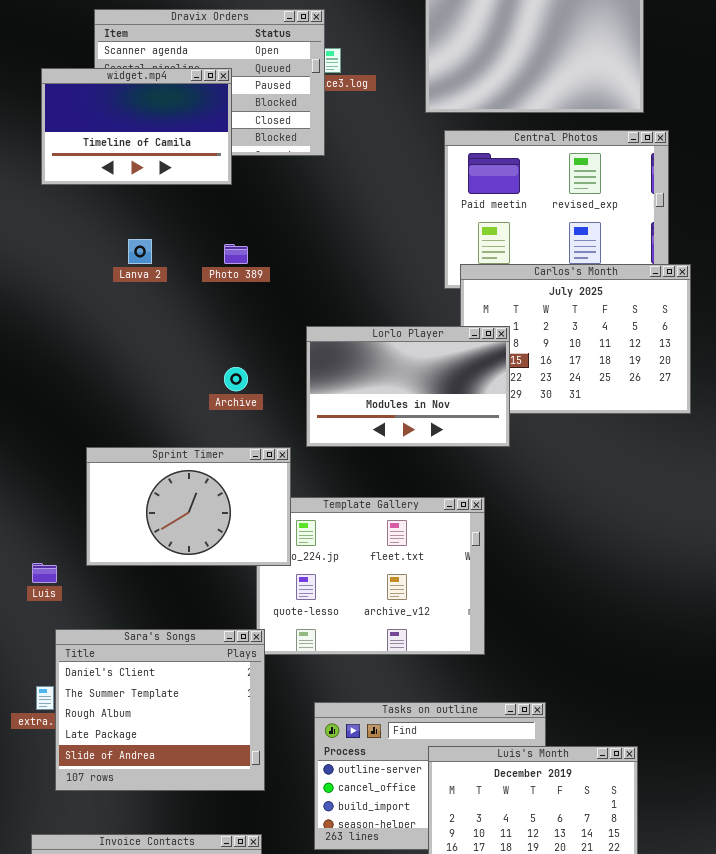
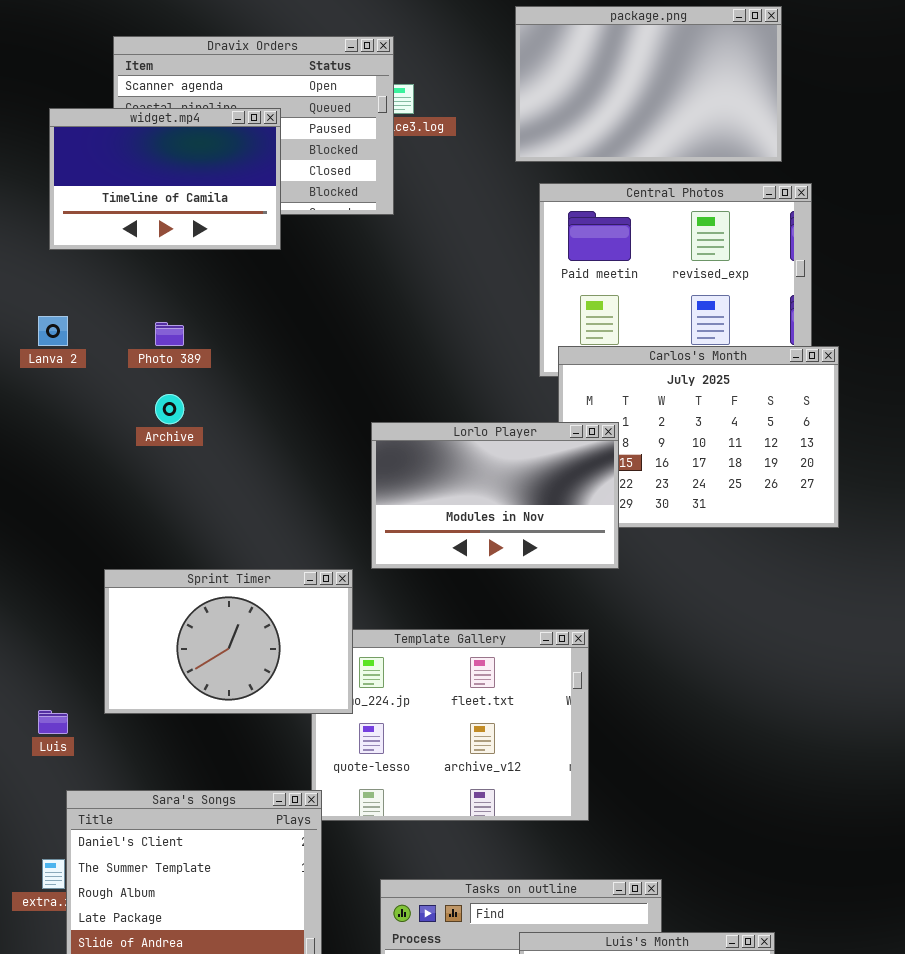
Lanva 2: [128,239,152,264] -> [38,316,68,346], moved
Photo 389: [224,244,248,264] -> [155,322,184,346], moved
Archive: [224,367,248,391] -> [155,394,184,424], moved

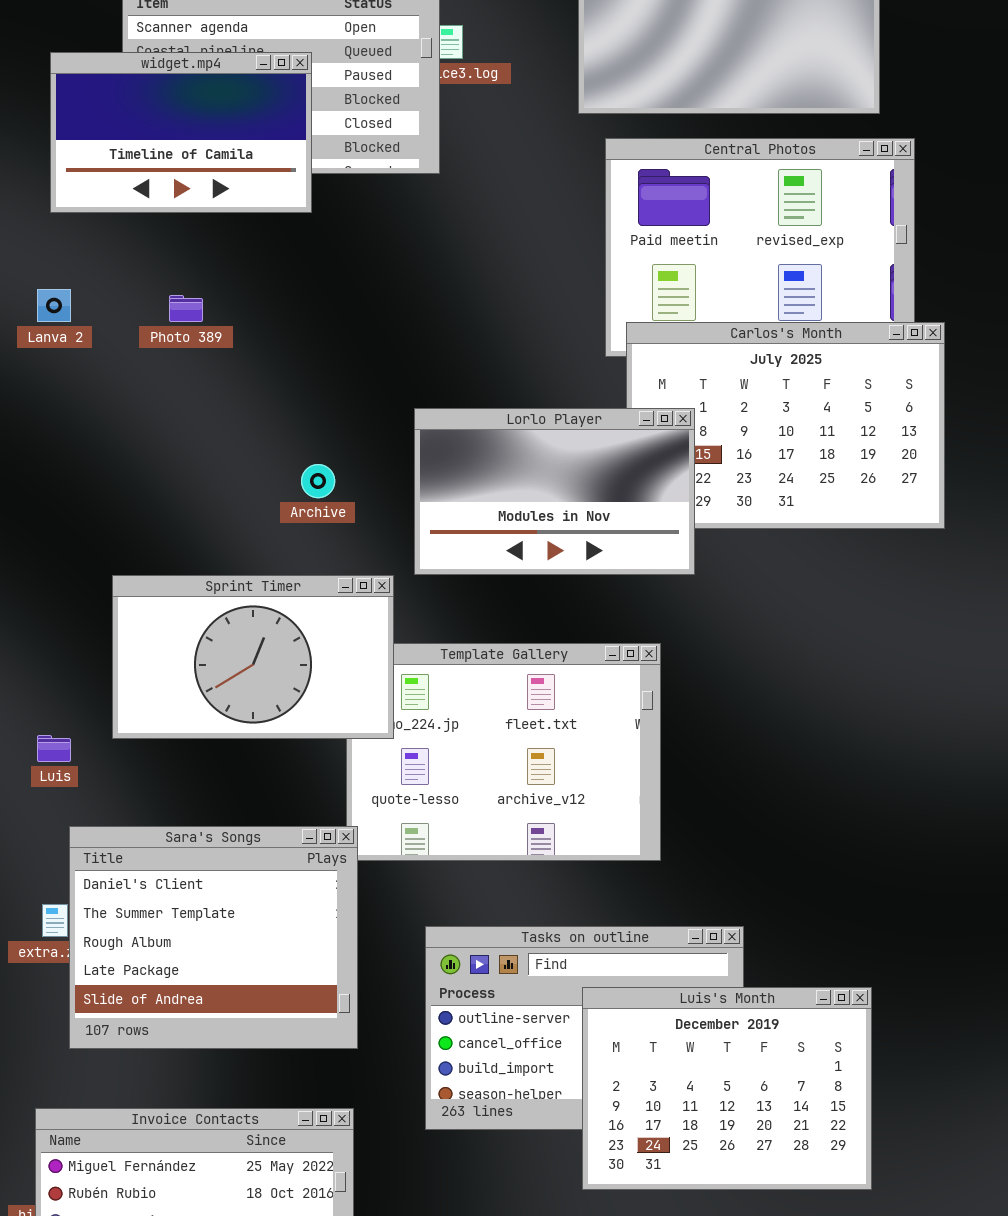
Archive: [155,394,184,424] -> [301,464,335,498], moved

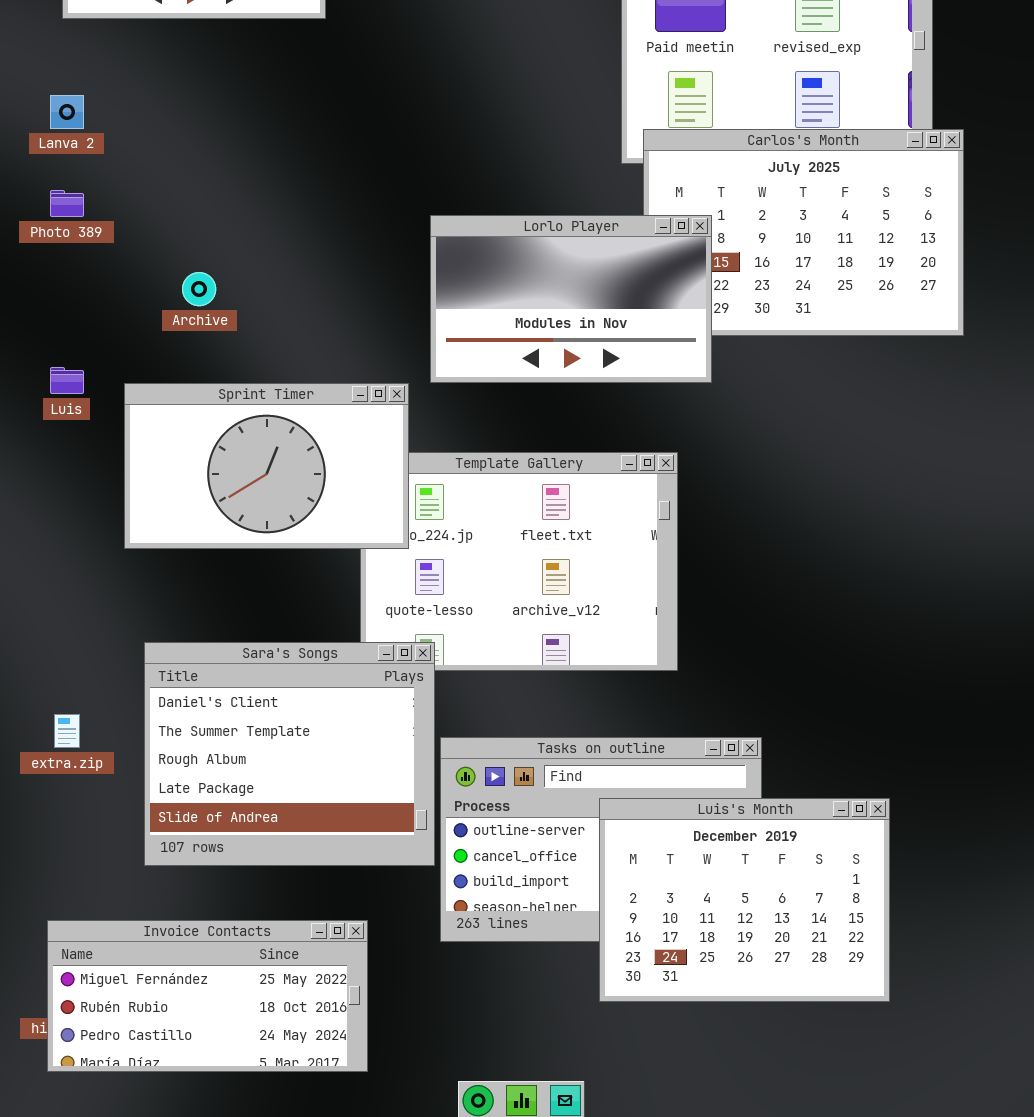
Photo 389: [169,295,203,322] -> [50,190,84,217], moved
Archive: [301,464,335,498] -> [182,272,216,306], moved
Luis: [37,735,71,762] -> [50,367,84,394], moved
Sara's Songs: [69,826,358,1049] -> [144,642,435,866], moved

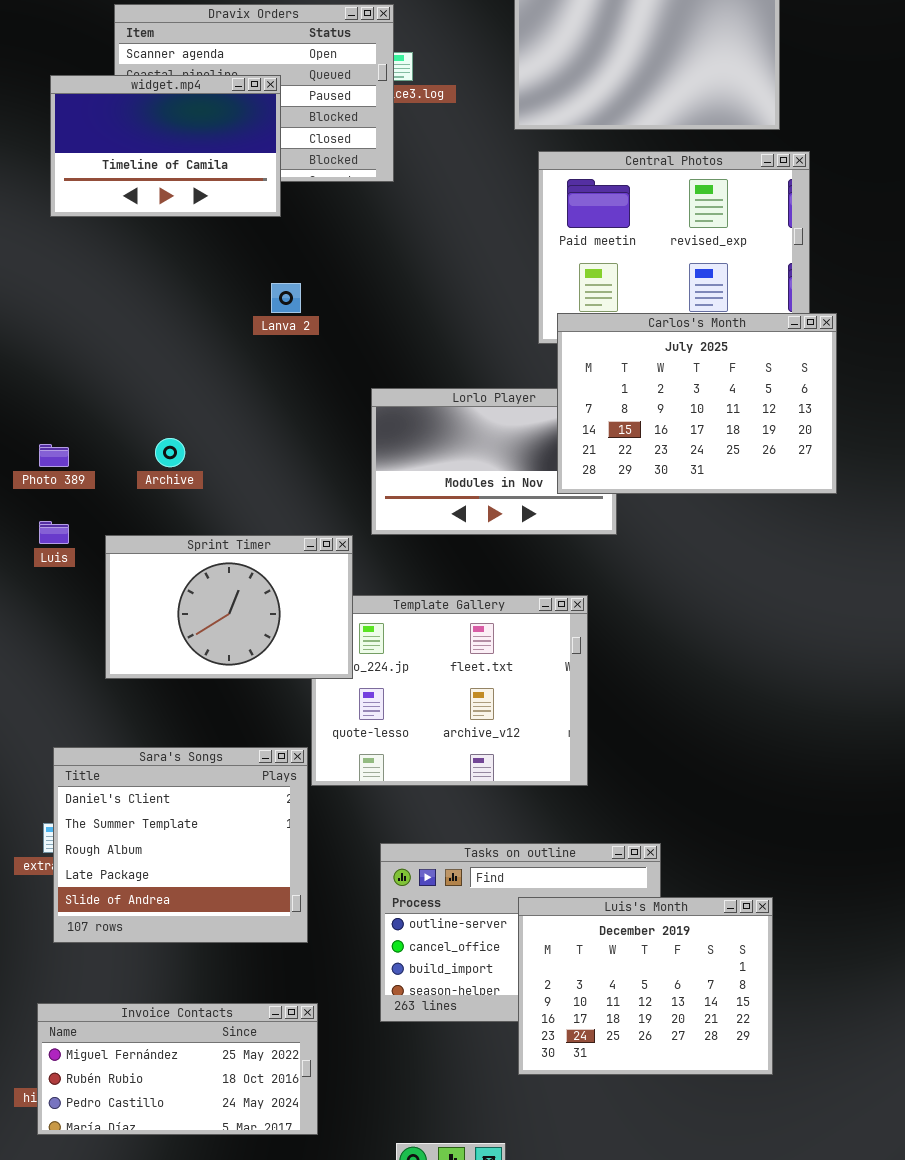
Lanva 2: [50,95,84,129] -> [271,283,301,313], moved
Carlos's Month: [643,129,964,336] -> [557,313,837,494], raised
Photo 389: [50,190,84,217] -> [39,444,69,467], moved
Sara's Songs: [144,642,435,866] -> [53,747,308,943], moved

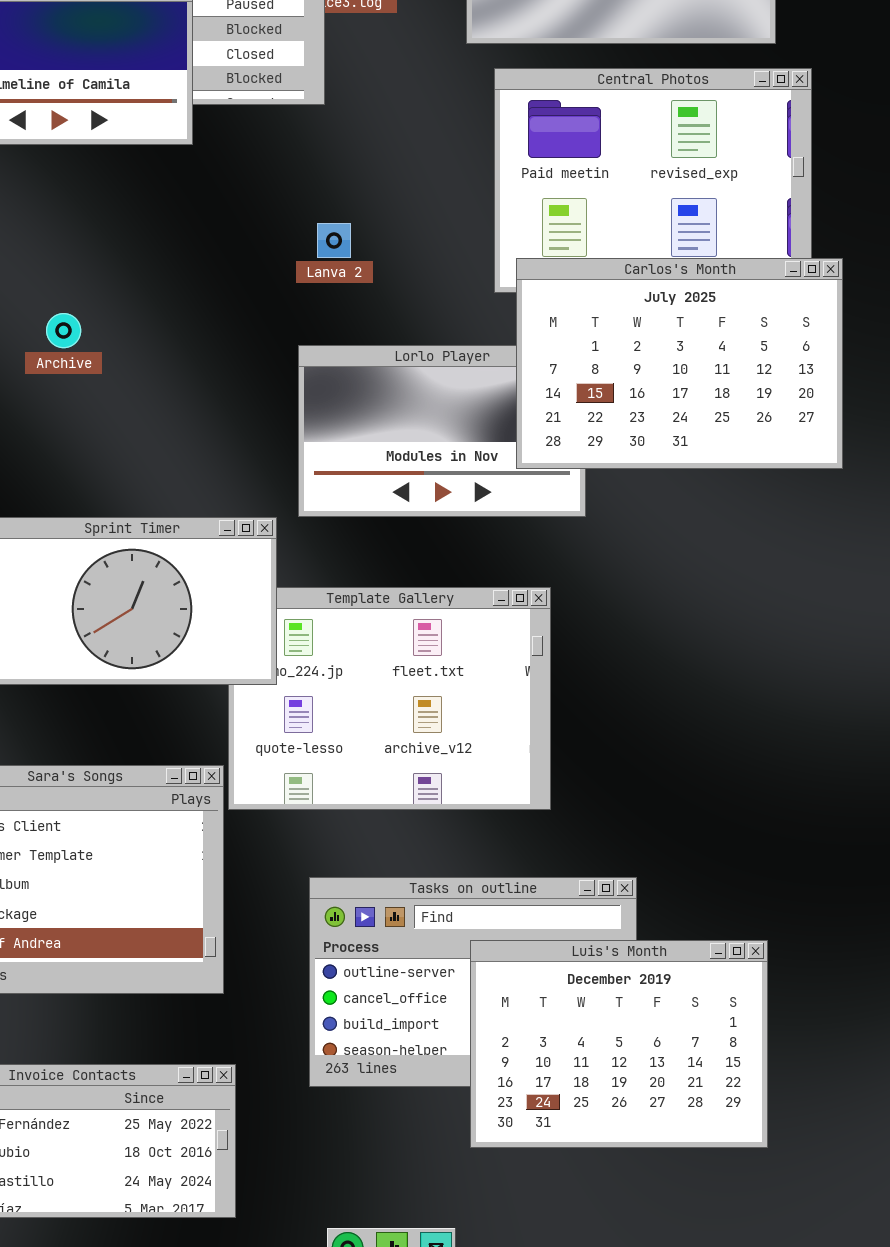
Lanva 2: [271,283,301,313] -> [317,223,351,258], moved
Archive: [155,438,185,467] -> [46,313,81,348], moved

